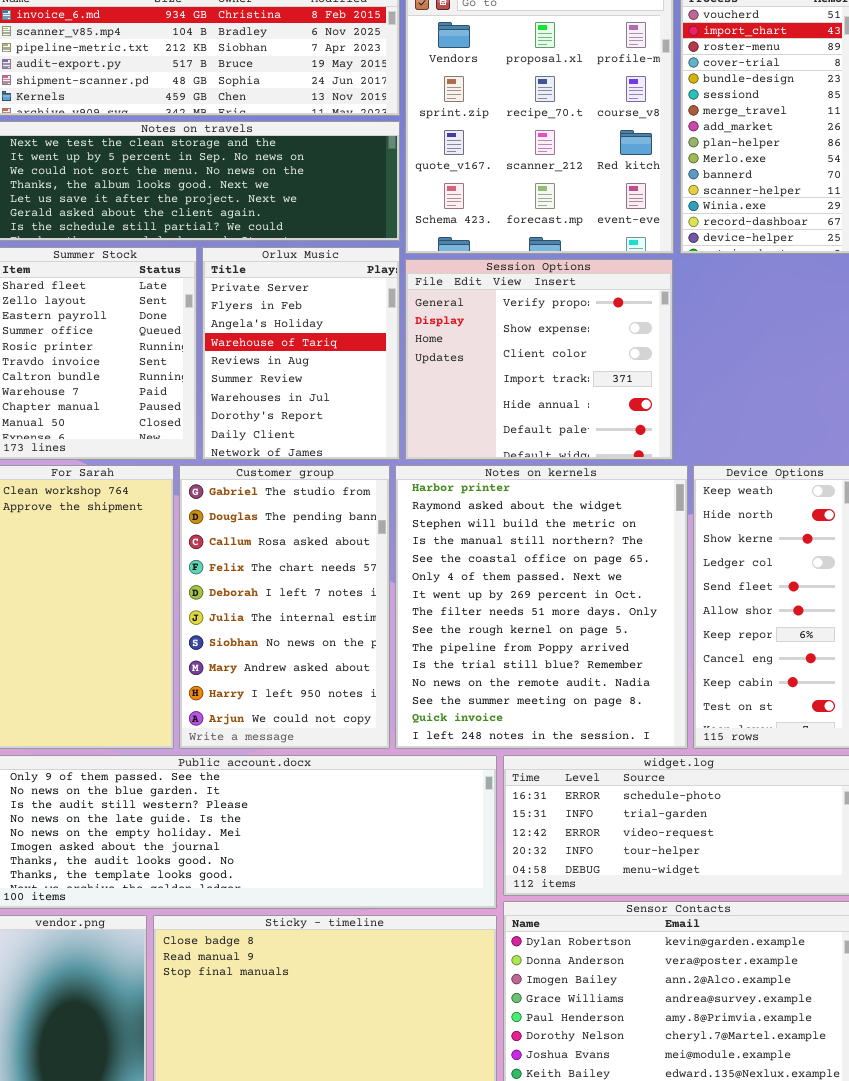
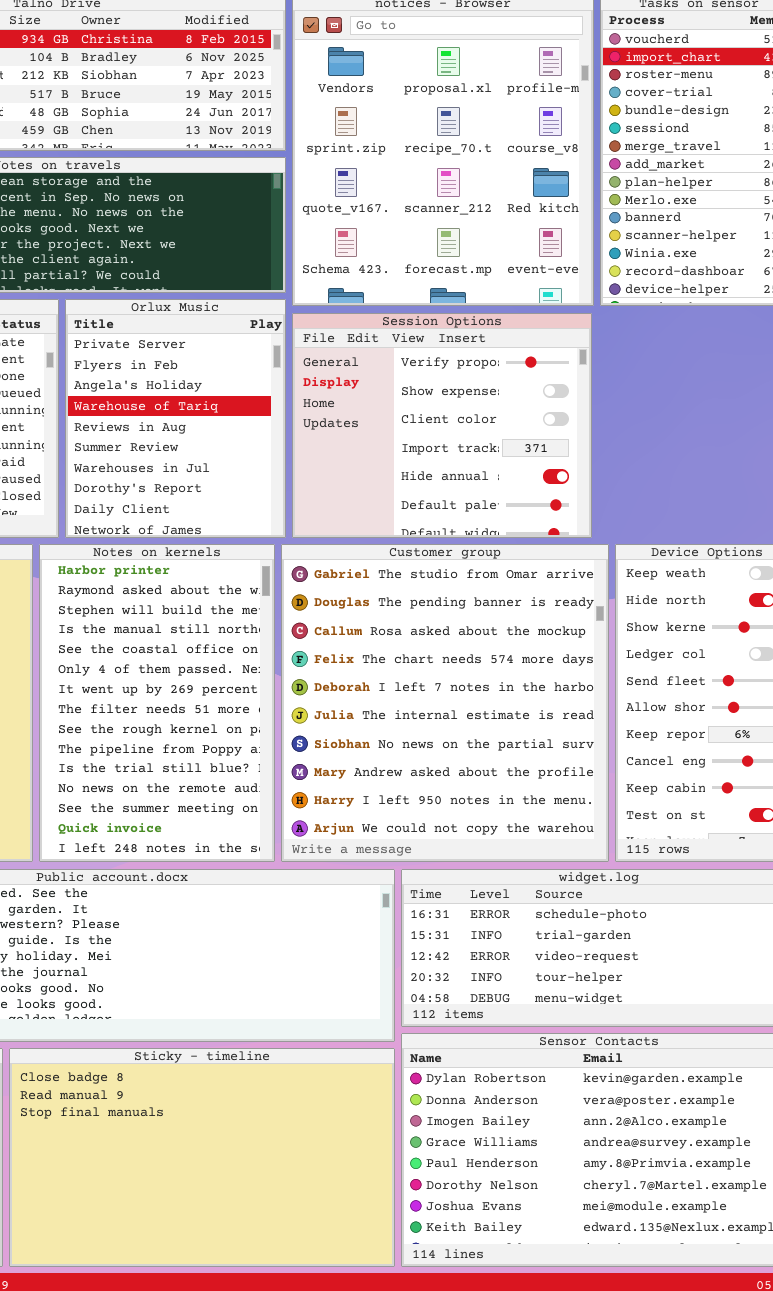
Customer group: [179,465,390,749] -> [281,544,609,862], moved, resized
Notes on kernels: [395,465,688,749] -> [39,544,275,862], moved, resized

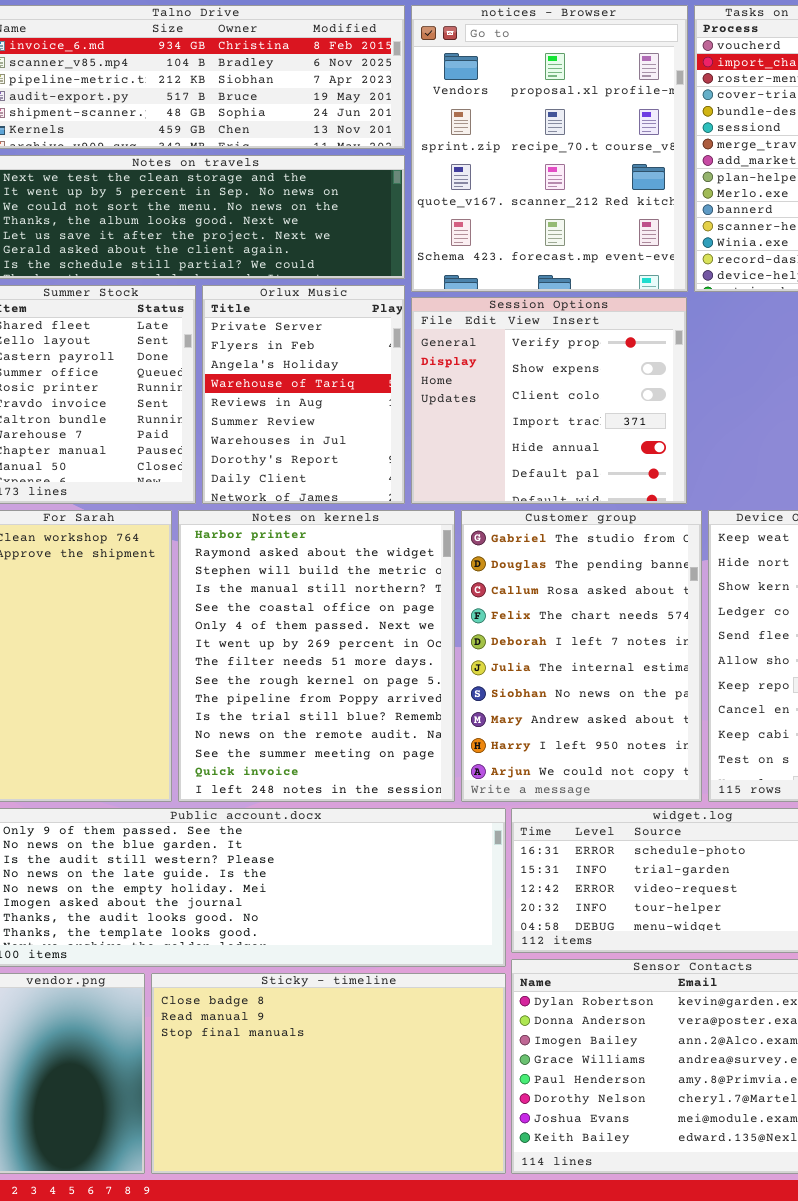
Notes on kernels: [39,544,275,862] -> [178,510,455,802], resized
Customer group: [281,544,609,862] -> [461,510,702,802], resized

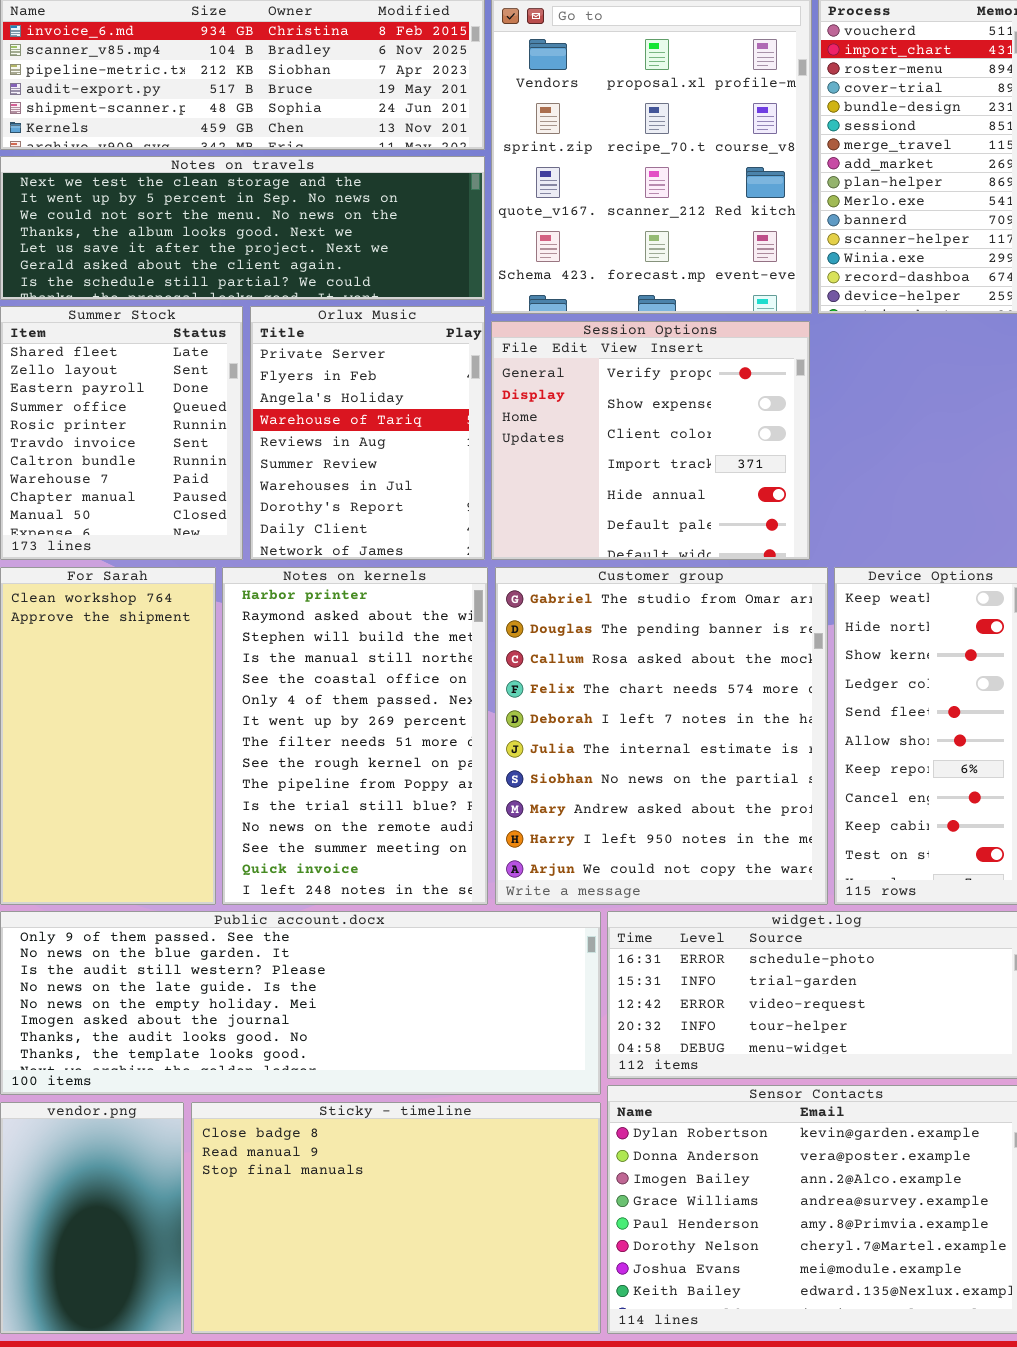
Notes on kernels: [178,510,455,802] -> [222,567,488,905], resized
Customer group: [461,510,702,802] -> [495,567,828,905], resized

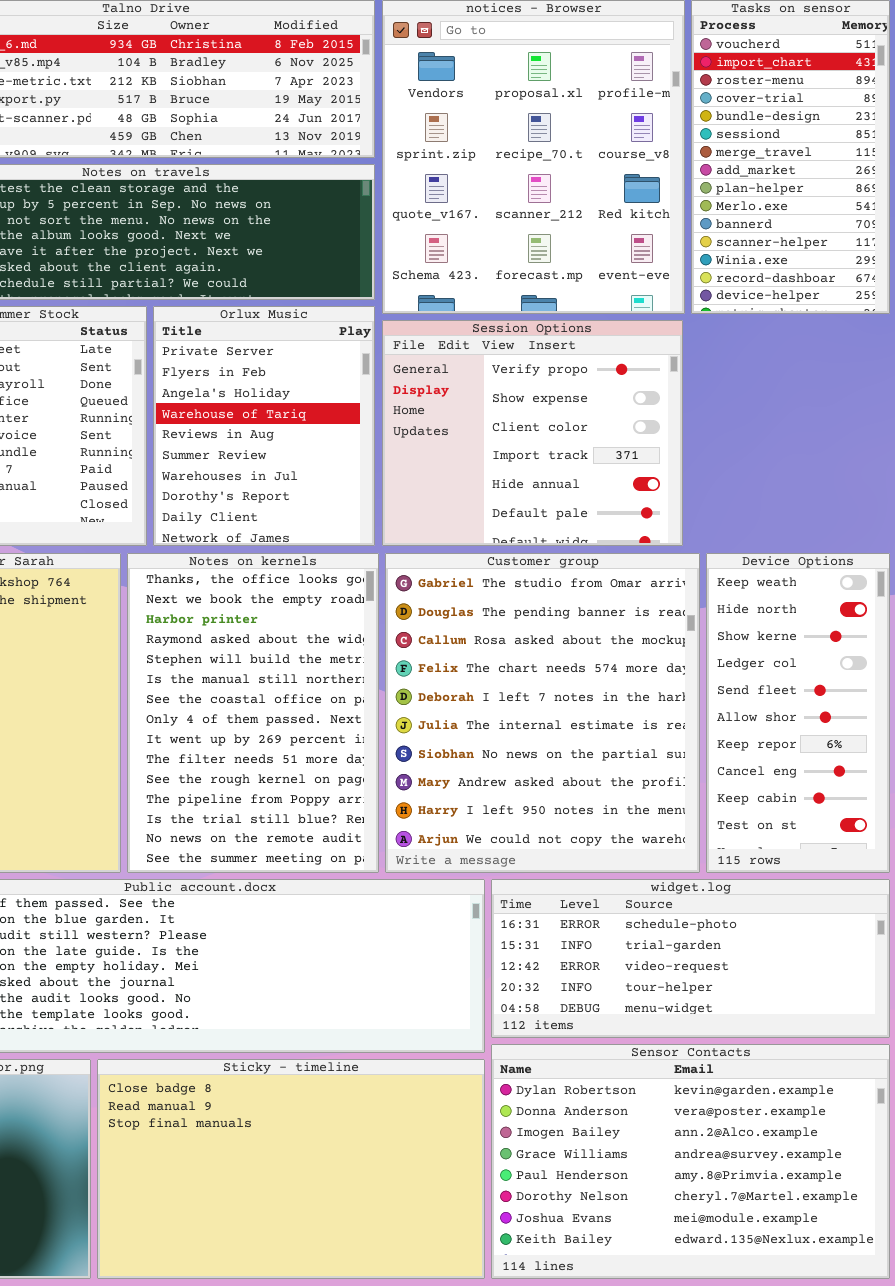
Notes on kernels: [222,567,488,905] -> [127,553,379,873], scrolled up 2 rows

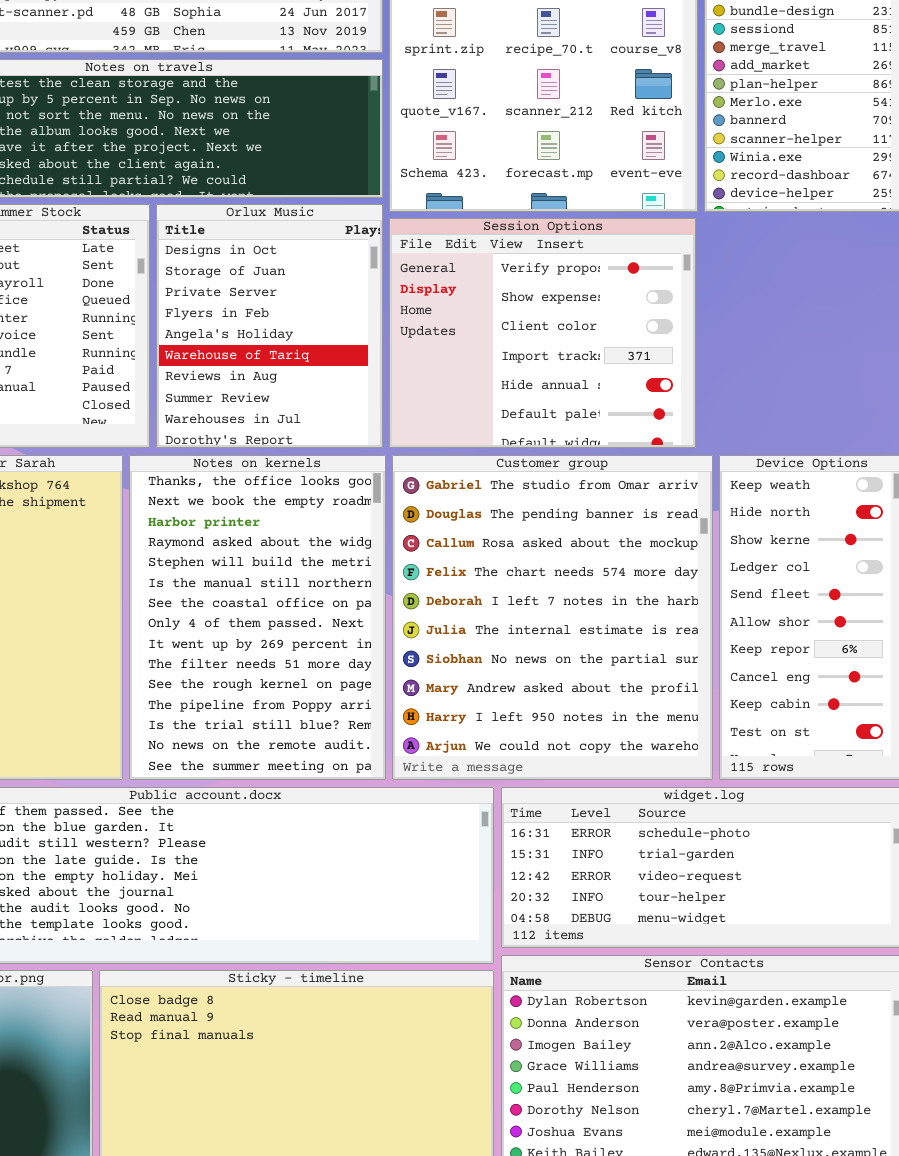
Orlux Music: [153,306,375,546] -> [156,204,383,448], scrolled up 2 rows

